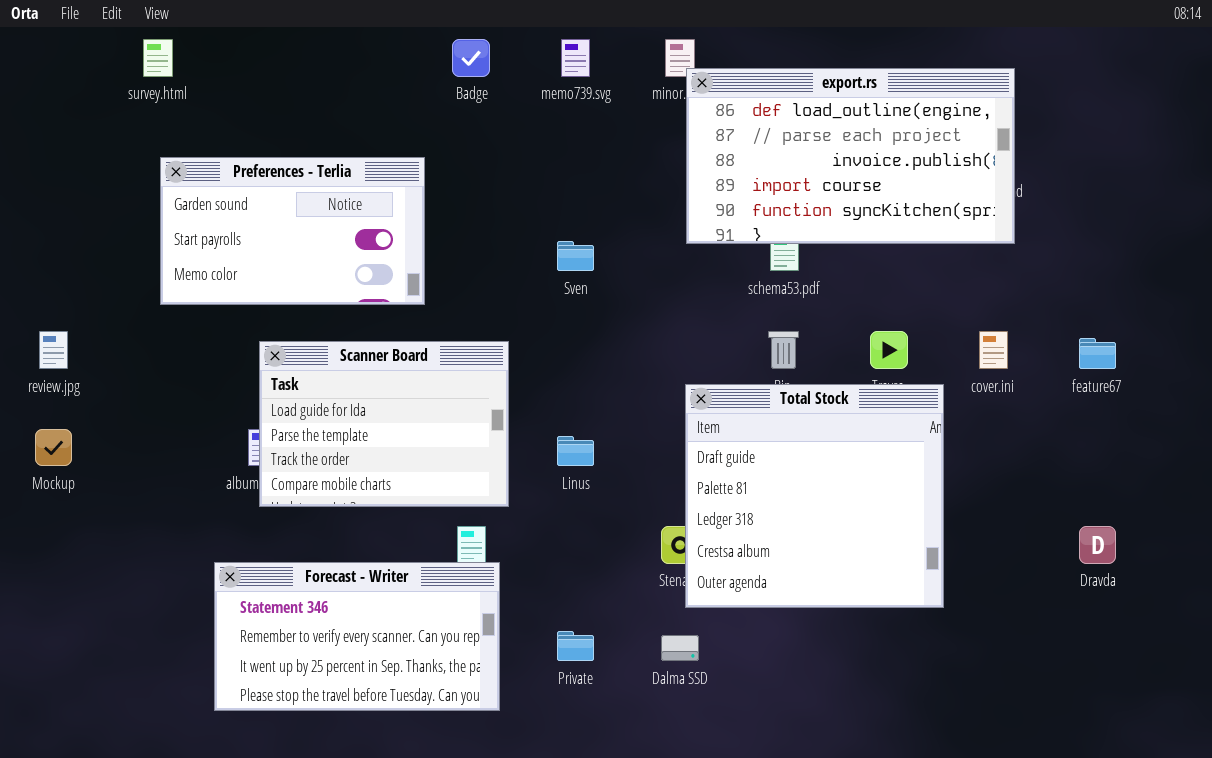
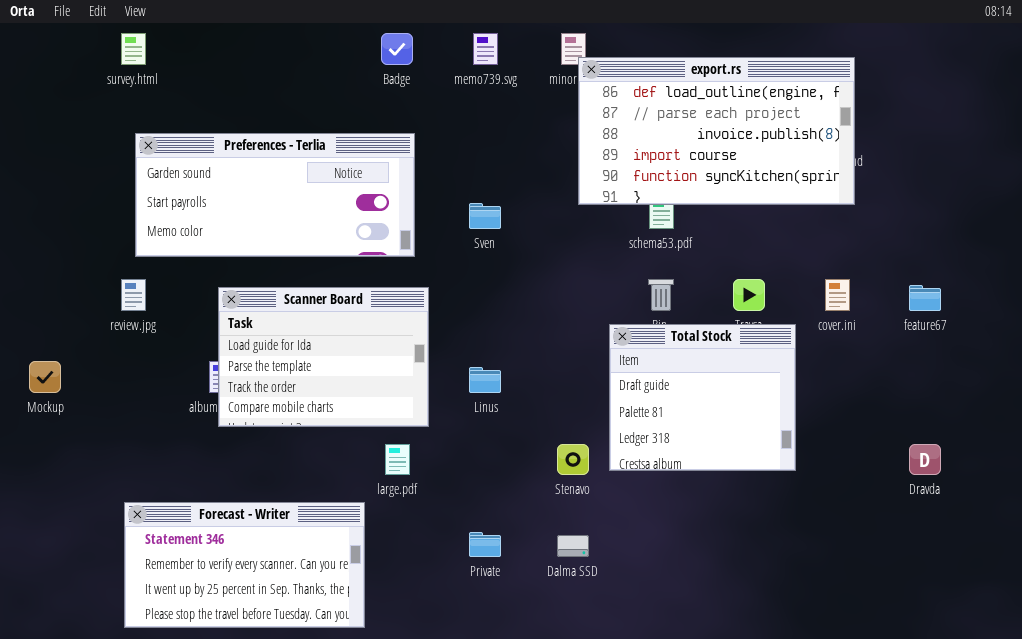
Preferences - Terlia: [160,157,425,305] -> [135,133,415,257], resized
review.jpg: [39,331,68,369] -> [121,279,146,311], moved
Total Stock: [685,384,944,608] -> [609,324,796,471], resized
Forecast - Writer: [214,562,500,711] -> [124,502,365,628], moved

